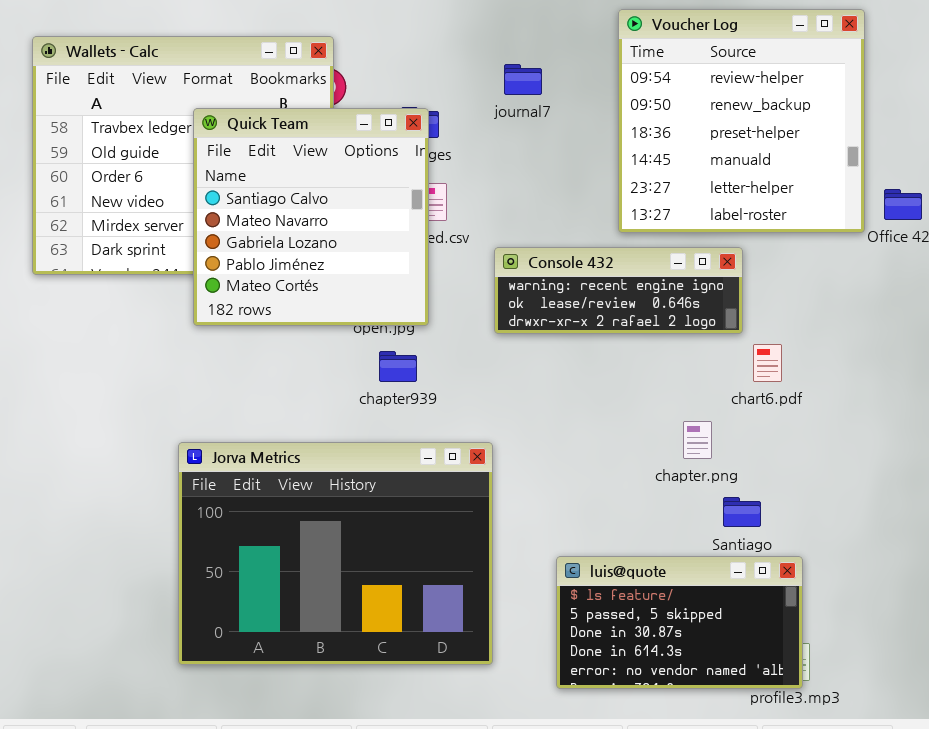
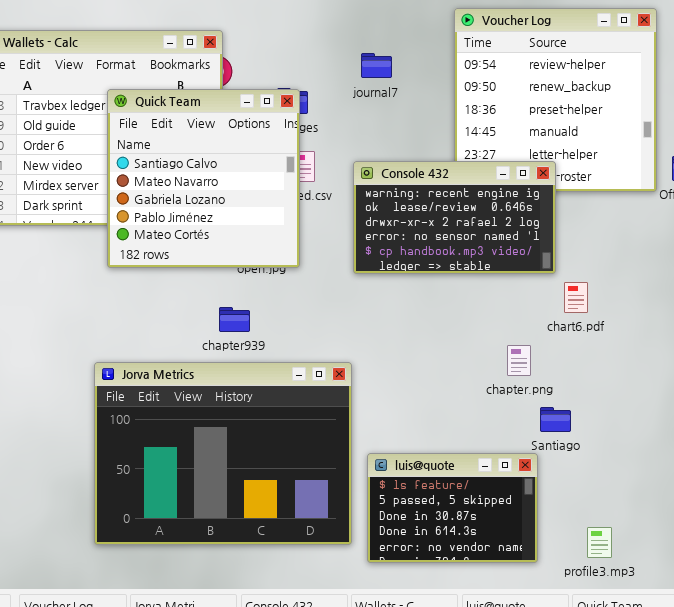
Console 432: [494,247,743,334] -> [353,161,556,274], resized
chapter939: [379,351,417,382] -> [219,307,250,332], moved
luis@quote: [556,556,803,689] -> [367,453,538,563], moved, resized

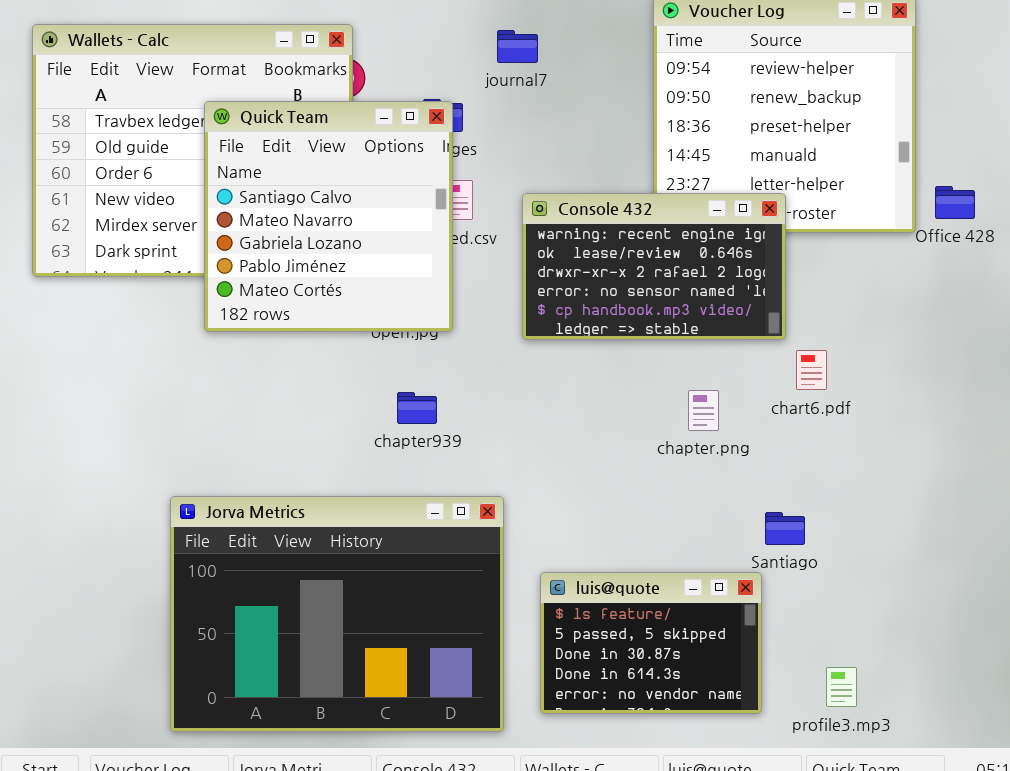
journal7: [361,53,392,78] -> [497,30,538,63], moved
chapter939: [219,307,250,332] -> [397,392,437,424], moved
chapter.png: [507,345,531,376] -> [688,390,719,431], moved
Jorva Metrics: [94,362,352,545] -> [170,496,504,732], moved

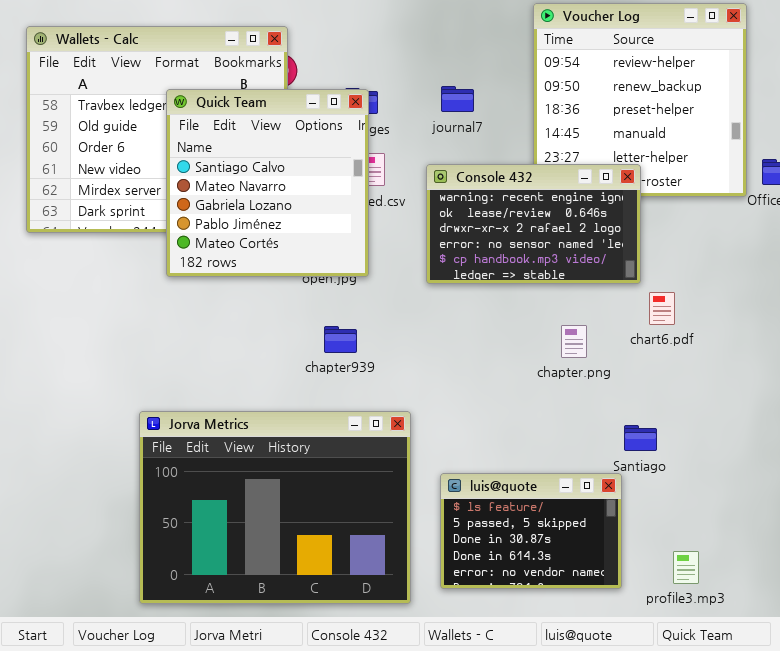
journal7: [497,30,538,63] -> [441,86,474,112], moved

